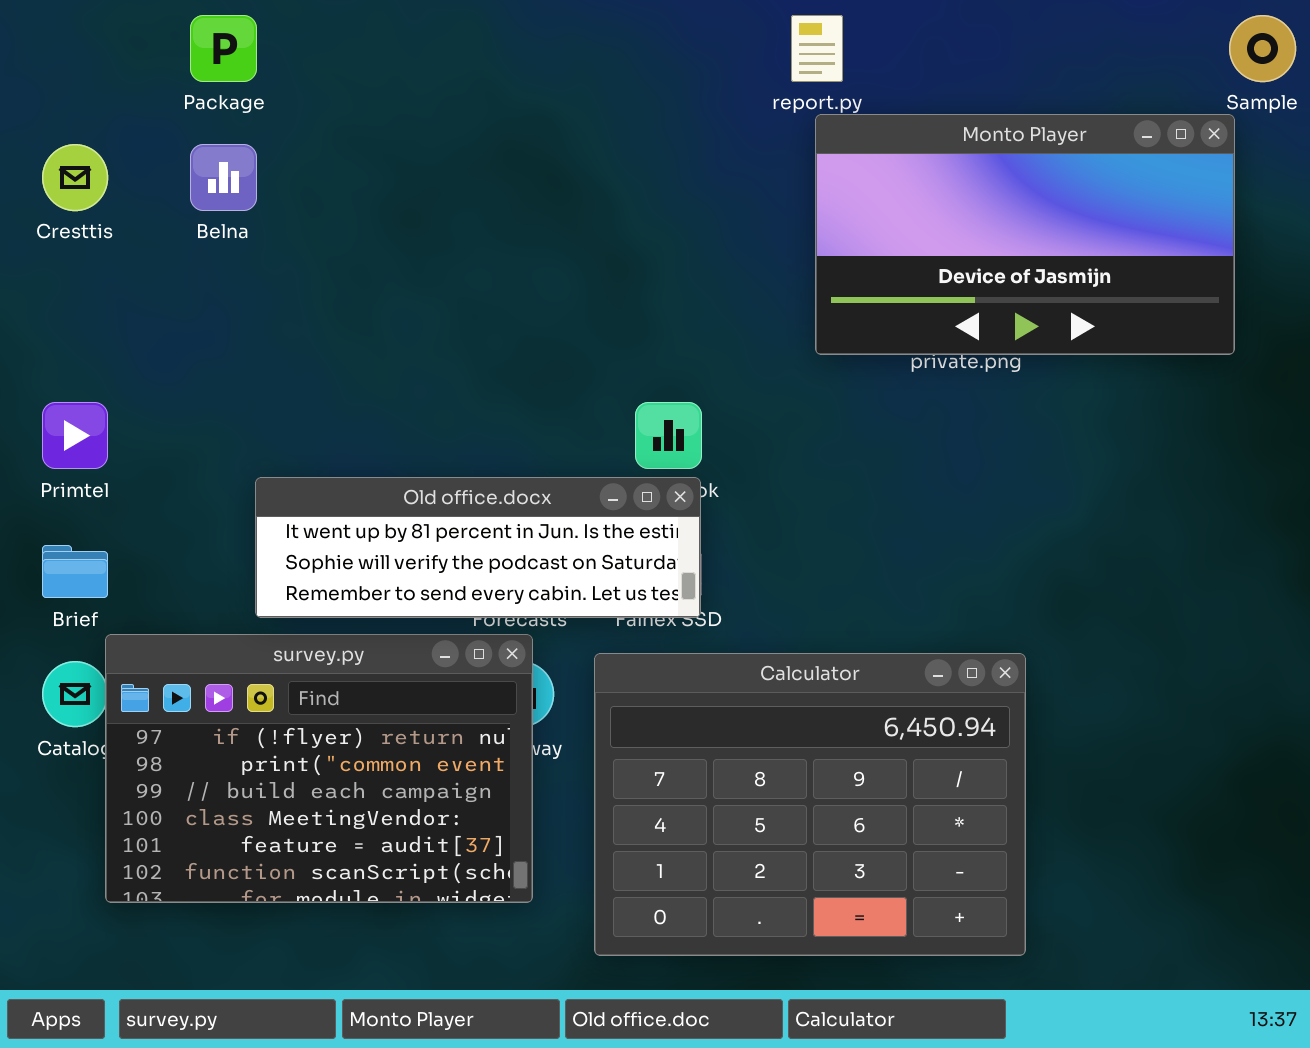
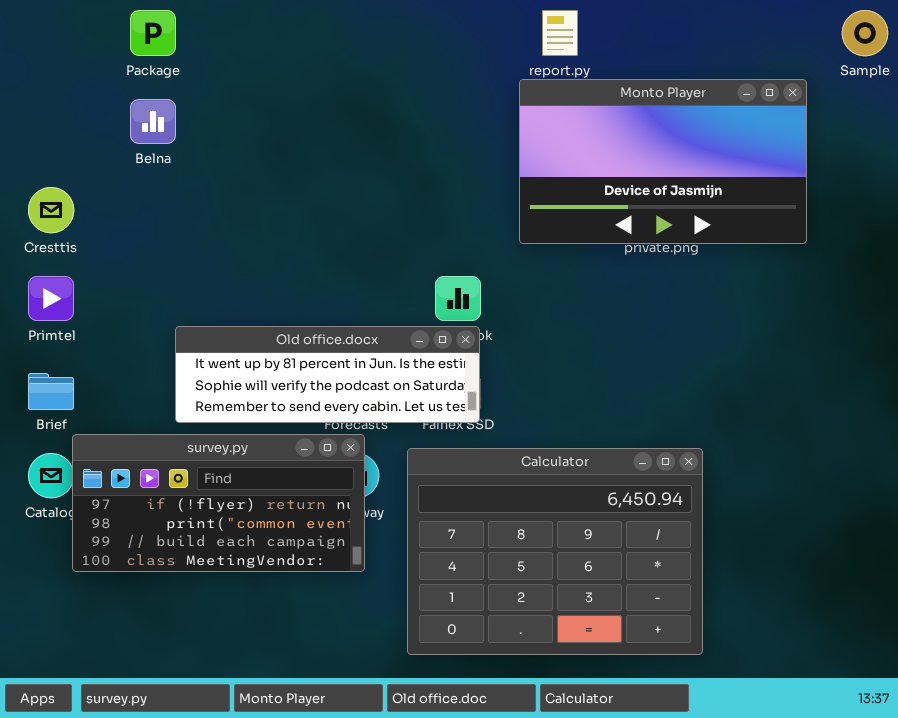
Monto Player: [815,114,1235,355] -> [519,79,807,244], moved
Cresttis: [42,144,108,211] -> [28,187,74,233], moved
survey.py: [105,634,533,903] -> [72,434,365,572], resized

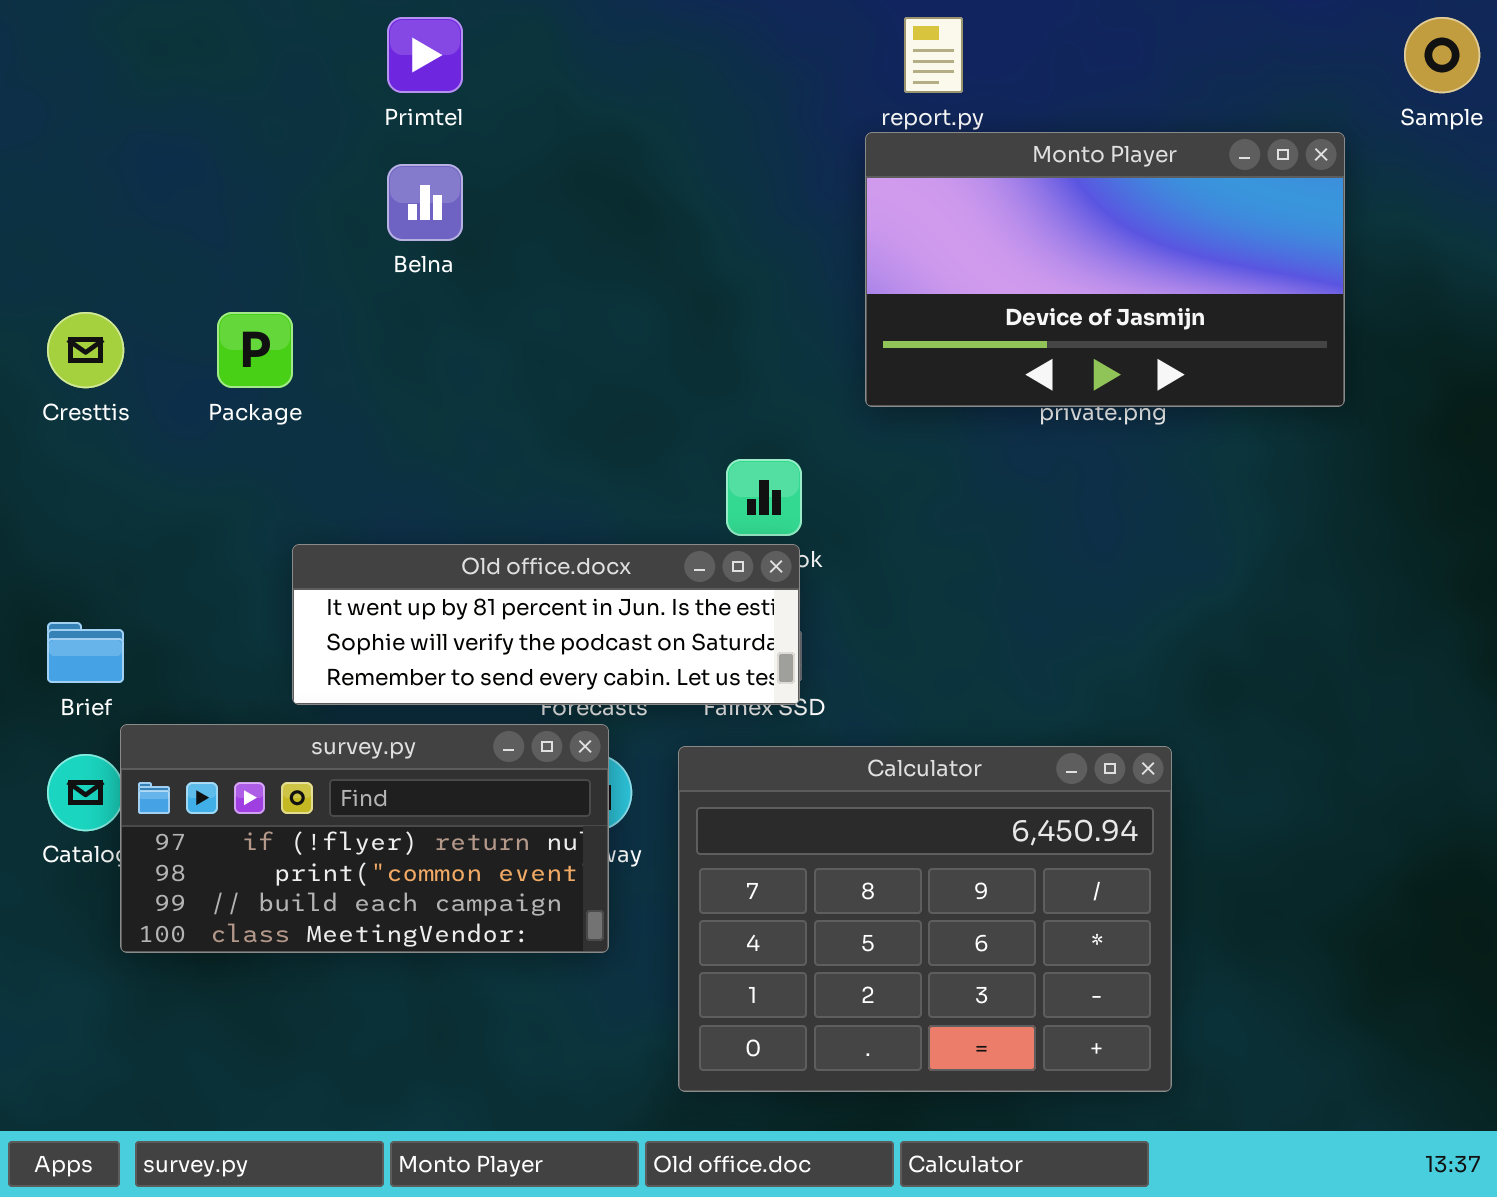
Package: [130,10,176,56] -> [217,312,293,388], moved
Belna: [130,99,176,144] -> [387,164,463,241], moved
Primtel: [28,276,74,321] -> [387,17,463,93], moved

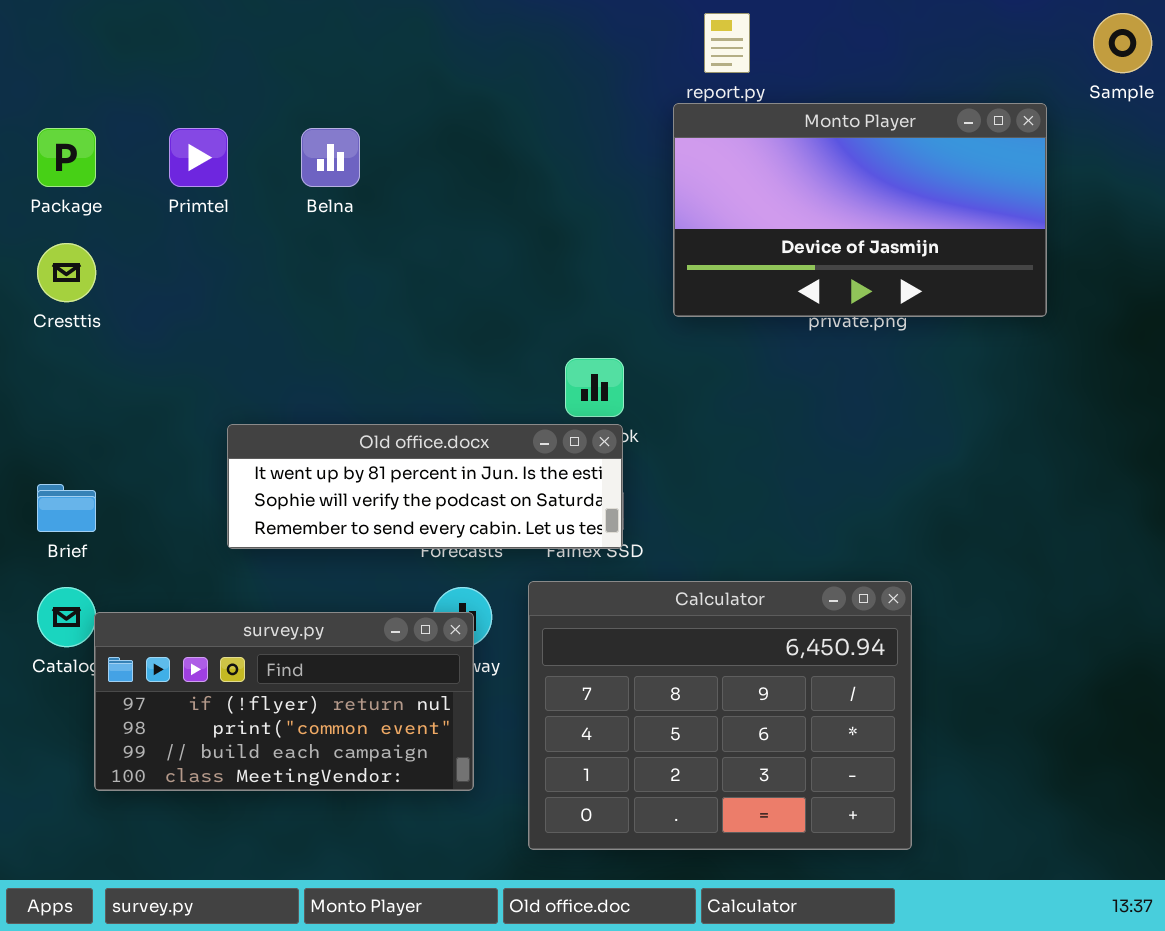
Primtel: [387,17,463,93] -> [169,128,228,187], moved
Package: [217,312,293,388] -> [37,128,96,187], moved
survey.py: [120,724,609,953] -> [94,612,474,791], moved

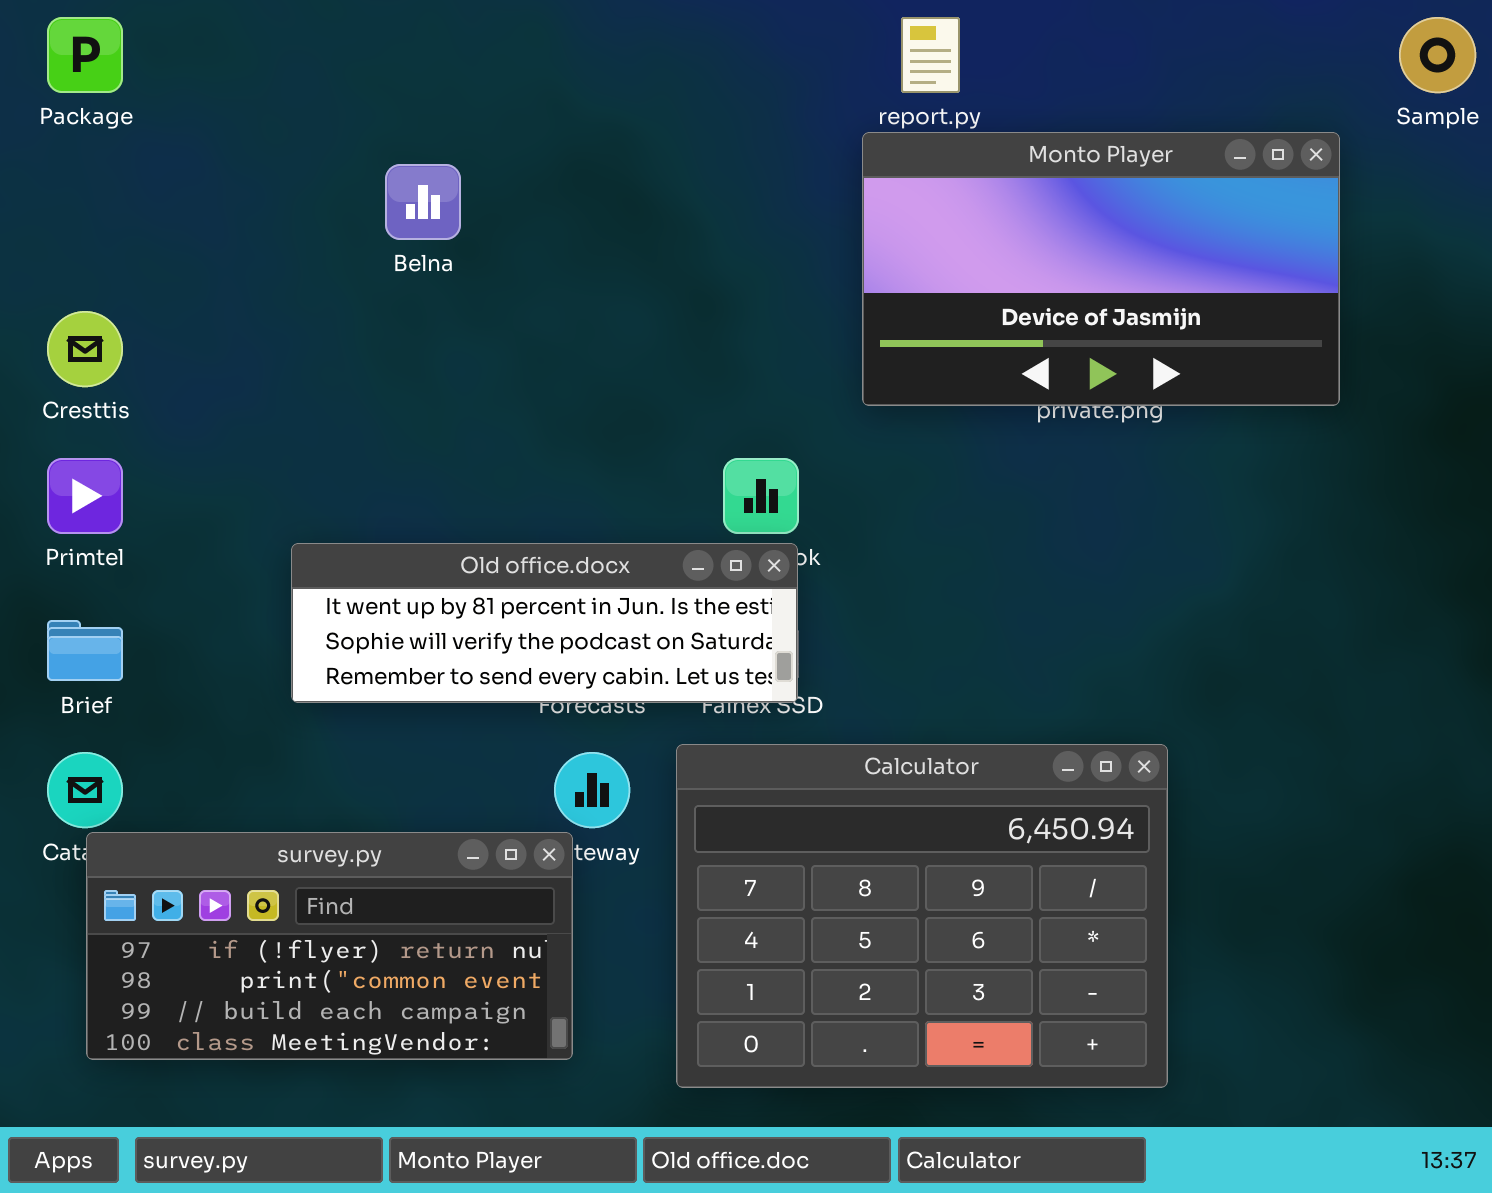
Package: [37,128,96,187] -> [47,17,123,93], moved
Primtel: [169,128,228,187] -> [47,458,123,534], moved
survey.py: [94,612,474,791] -> [86,832,573,1060], moved

